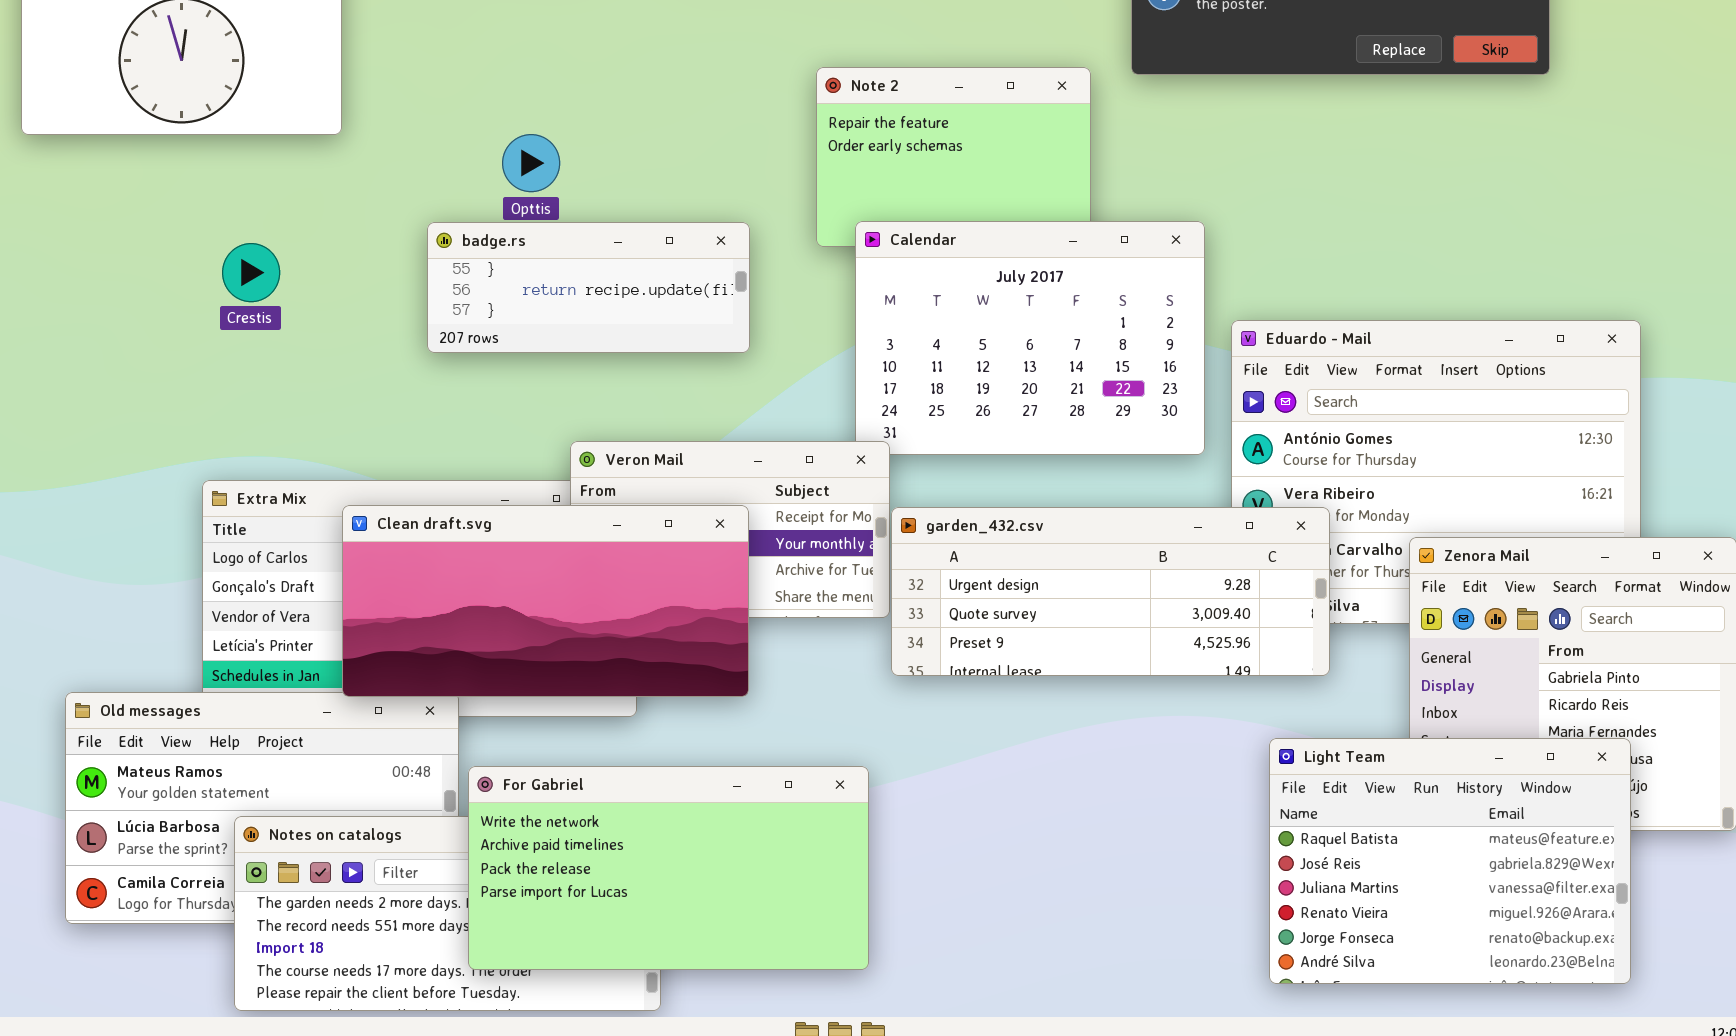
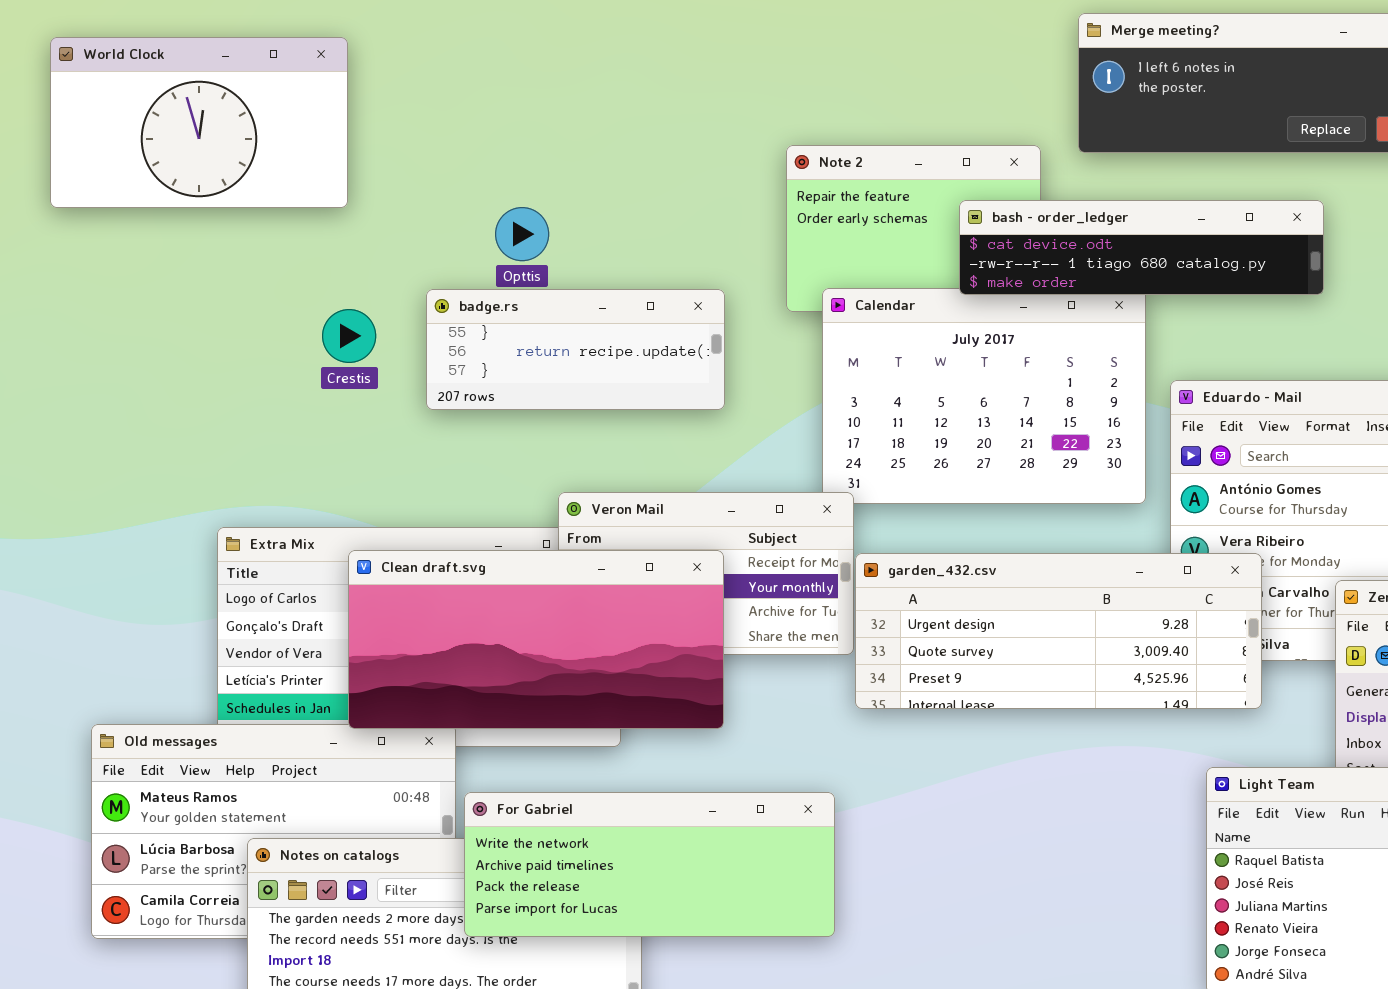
bash - order_ledger: none -> [959,200,1324,295], opened
Crestis: [222,243,280,302] -> [322,309,376,363], moved
For Gabriel: [468,766,869,970] -> [464,792,835,937], resized

